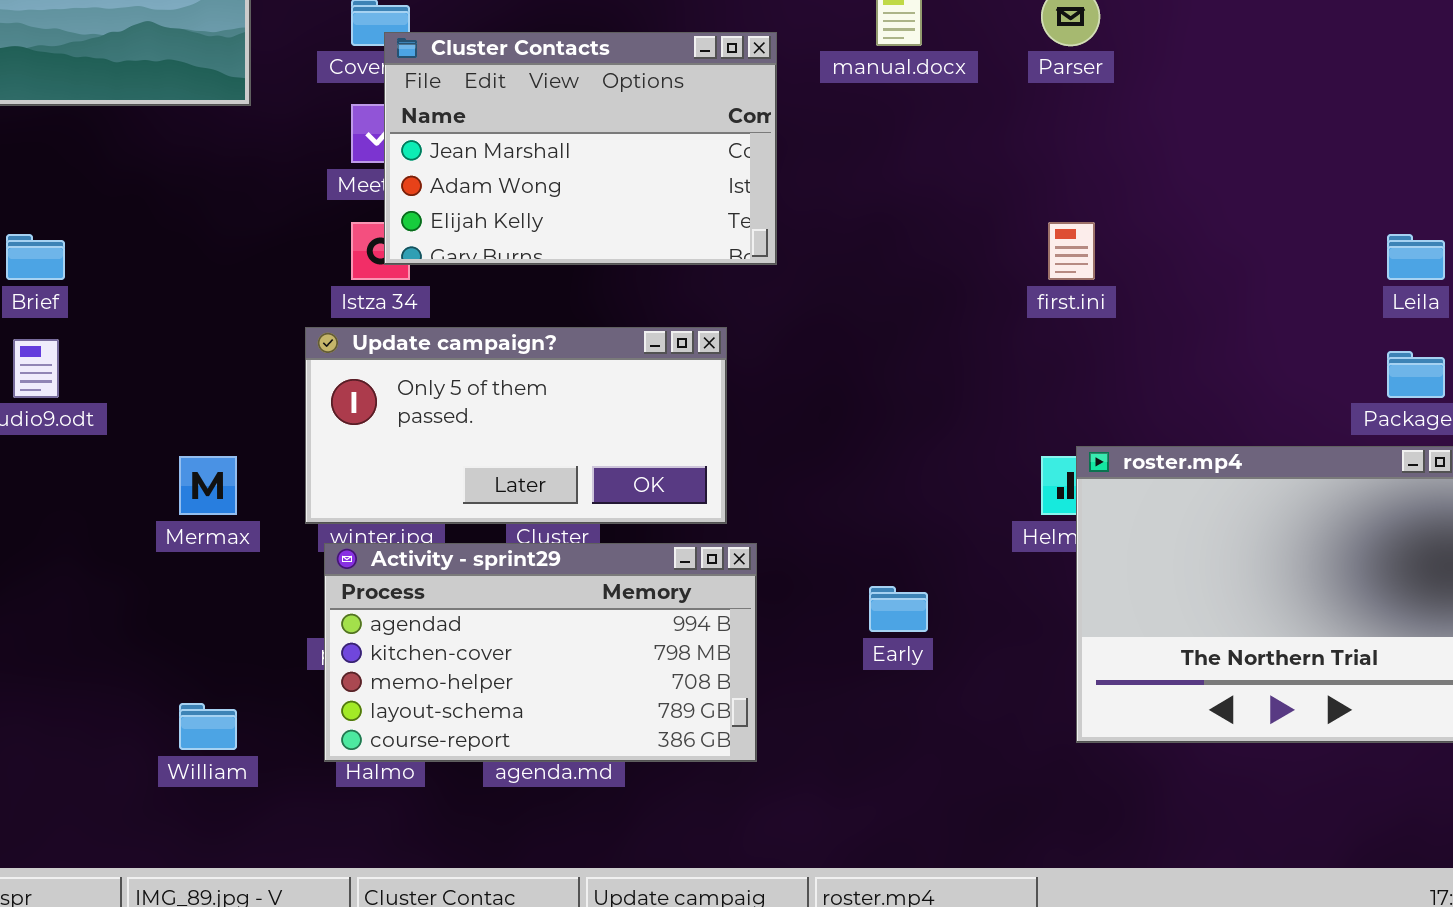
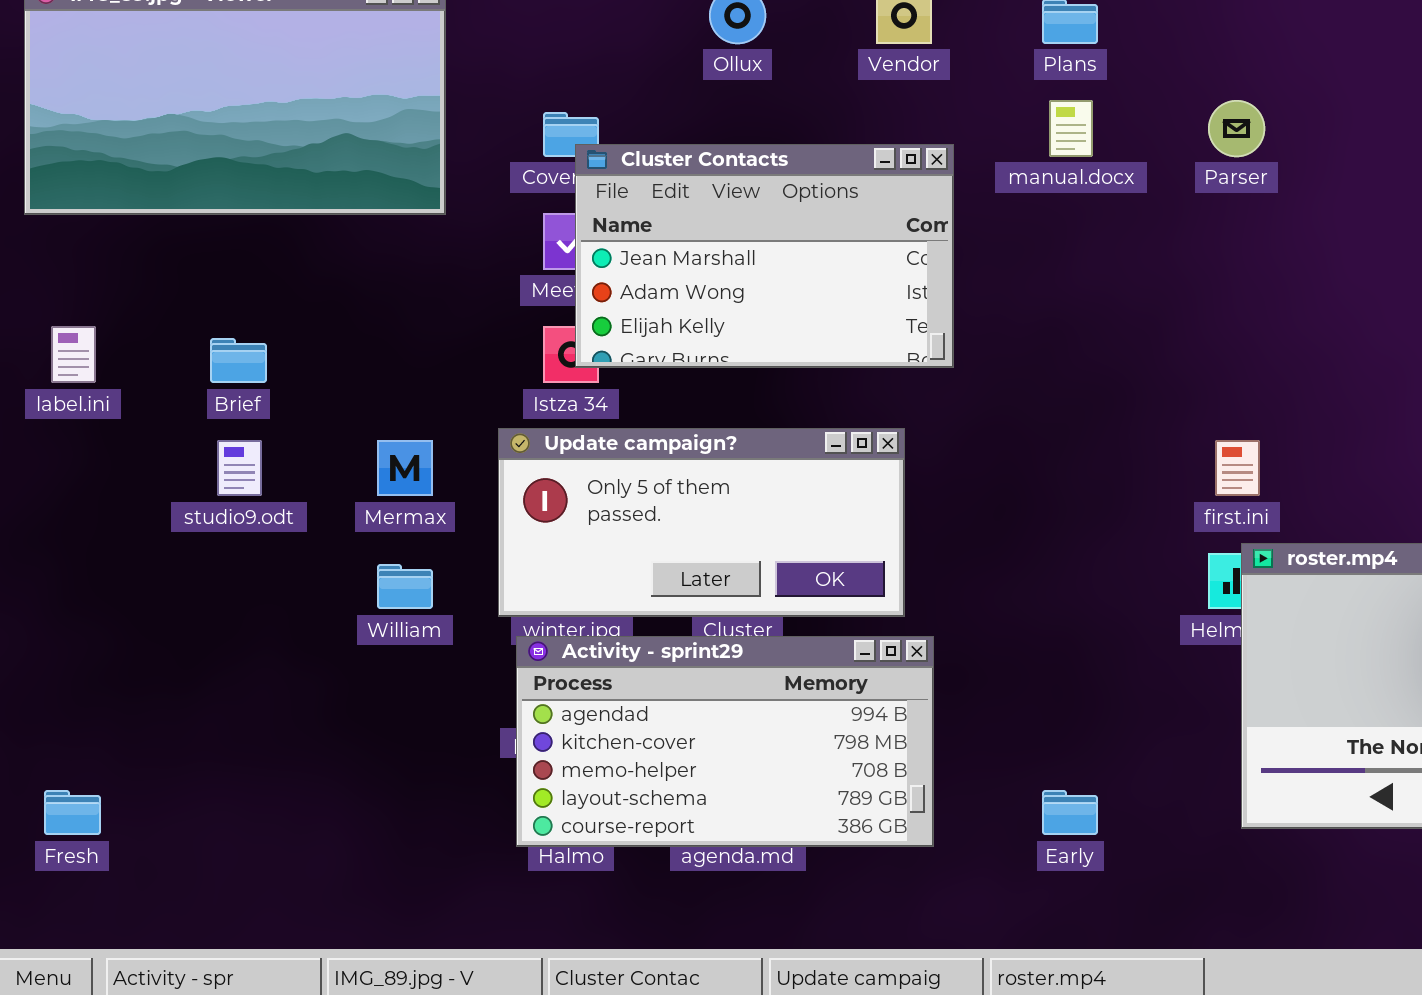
first.ini: [1048,222,1095,280] -> [1215,440,1260,496], moved
Mermax: [179,456,237,515] -> [377,440,433,496], moved
Early: [869,586,928,632] -> [1042,790,1098,835], moved
William: [179,703,237,750] -> [377,564,433,609], moved

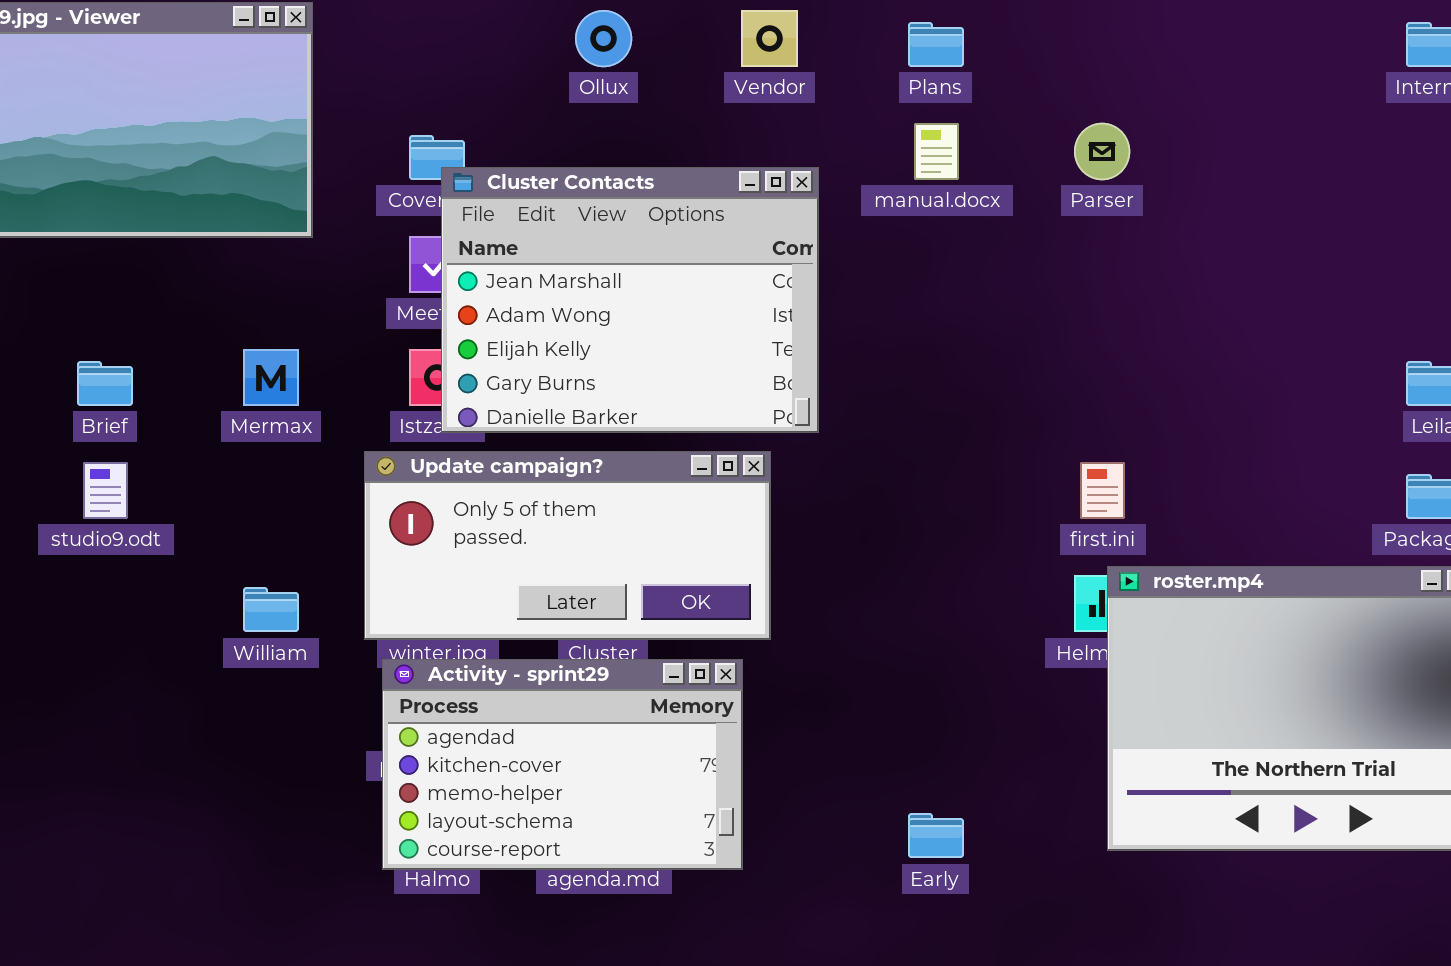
Cluster Contacts: [575,144,954,368] -> [441,167,819,433], resized
Mermax: [377,440,433,496] -> [243,349,299,406], moved
Activity - sprint29: [516,636,934,847] -> [382,659,743,870], resized

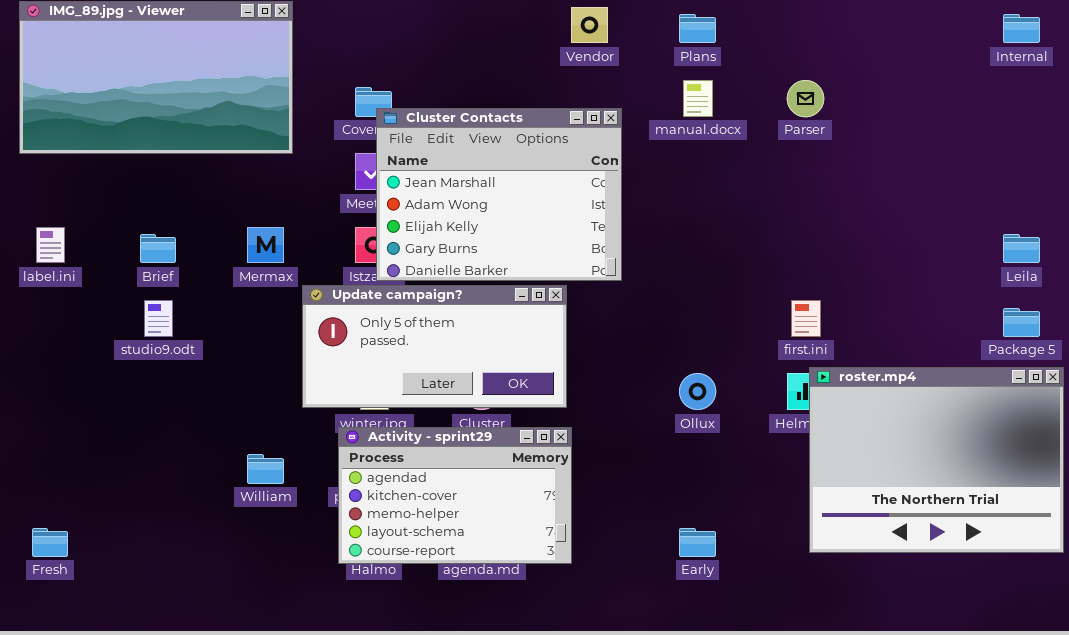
Ollux: [575,10,632,67] -> [679,373,716,410], moved
Update campaign?: [364,451,771,640] -> [302,285,567,408], moved
William: [243,587,299,632] -> [247,454,284,484], moved

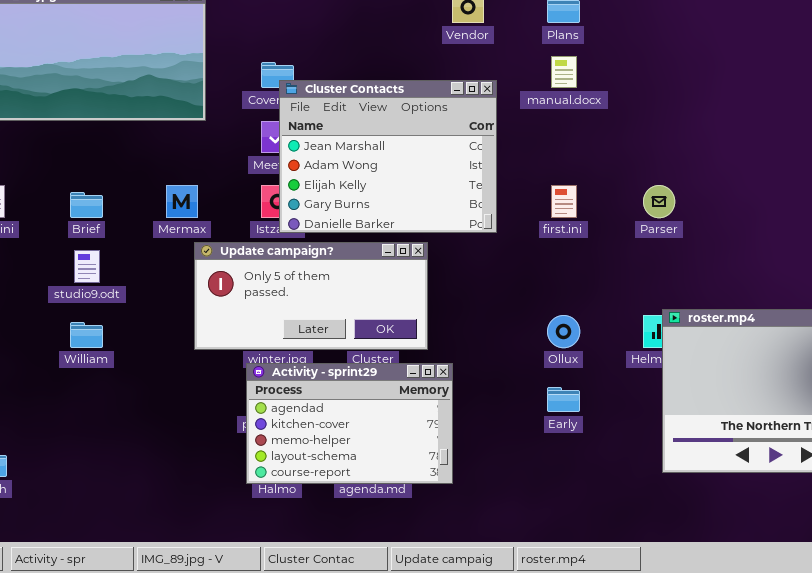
Parser: [787,80,824,117] -> [643,185,675,218], moved
Update campaign?: [302,285,567,408] -> [194,242,428,350], moved
first.ini: [791,300,821,337] -> [551,185,577,218], moved
William: [247,454,284,484] -> [70,322,103,348], moved
Early: [679,528,716,557] -> [547,387,580,412], moved

